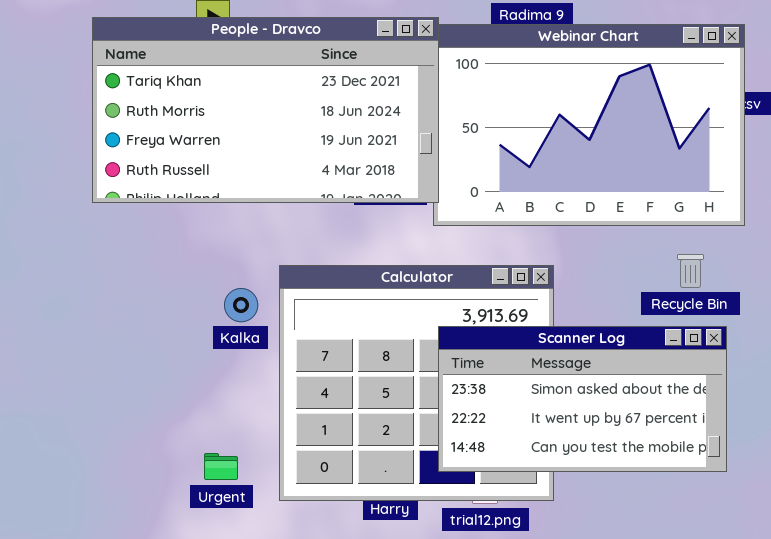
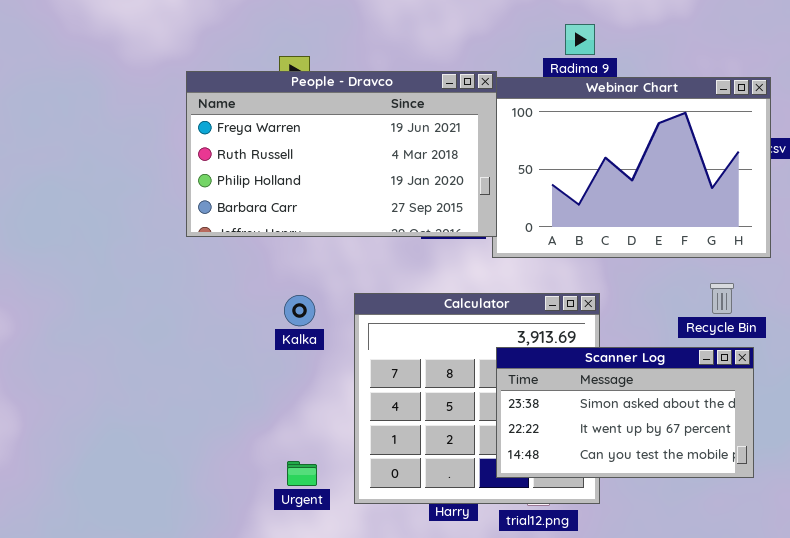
People - Dravco: [92,17,439,203] -> [186,71,497,237], scrolled down 2 rows
Kalka: [224,288,258,322] -> [284,295,315,326], moved

